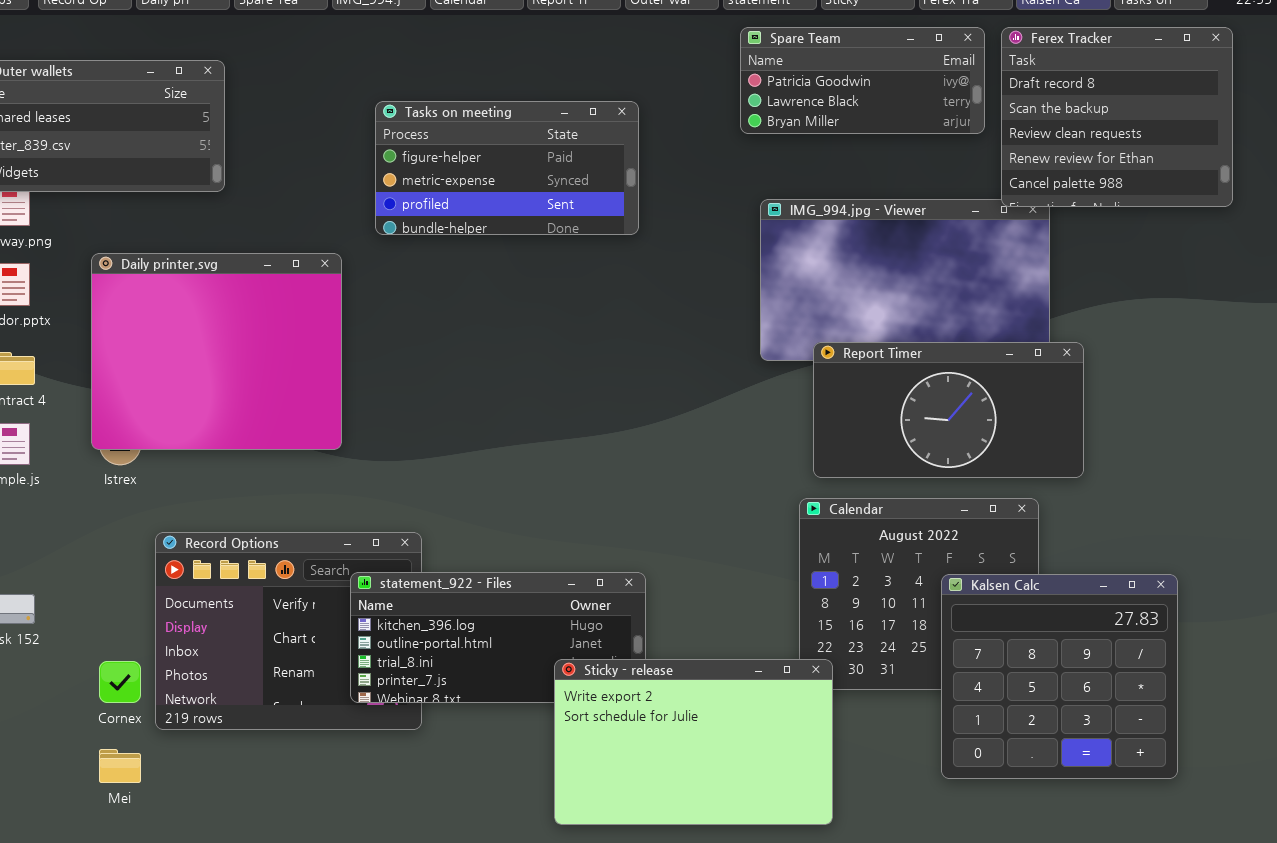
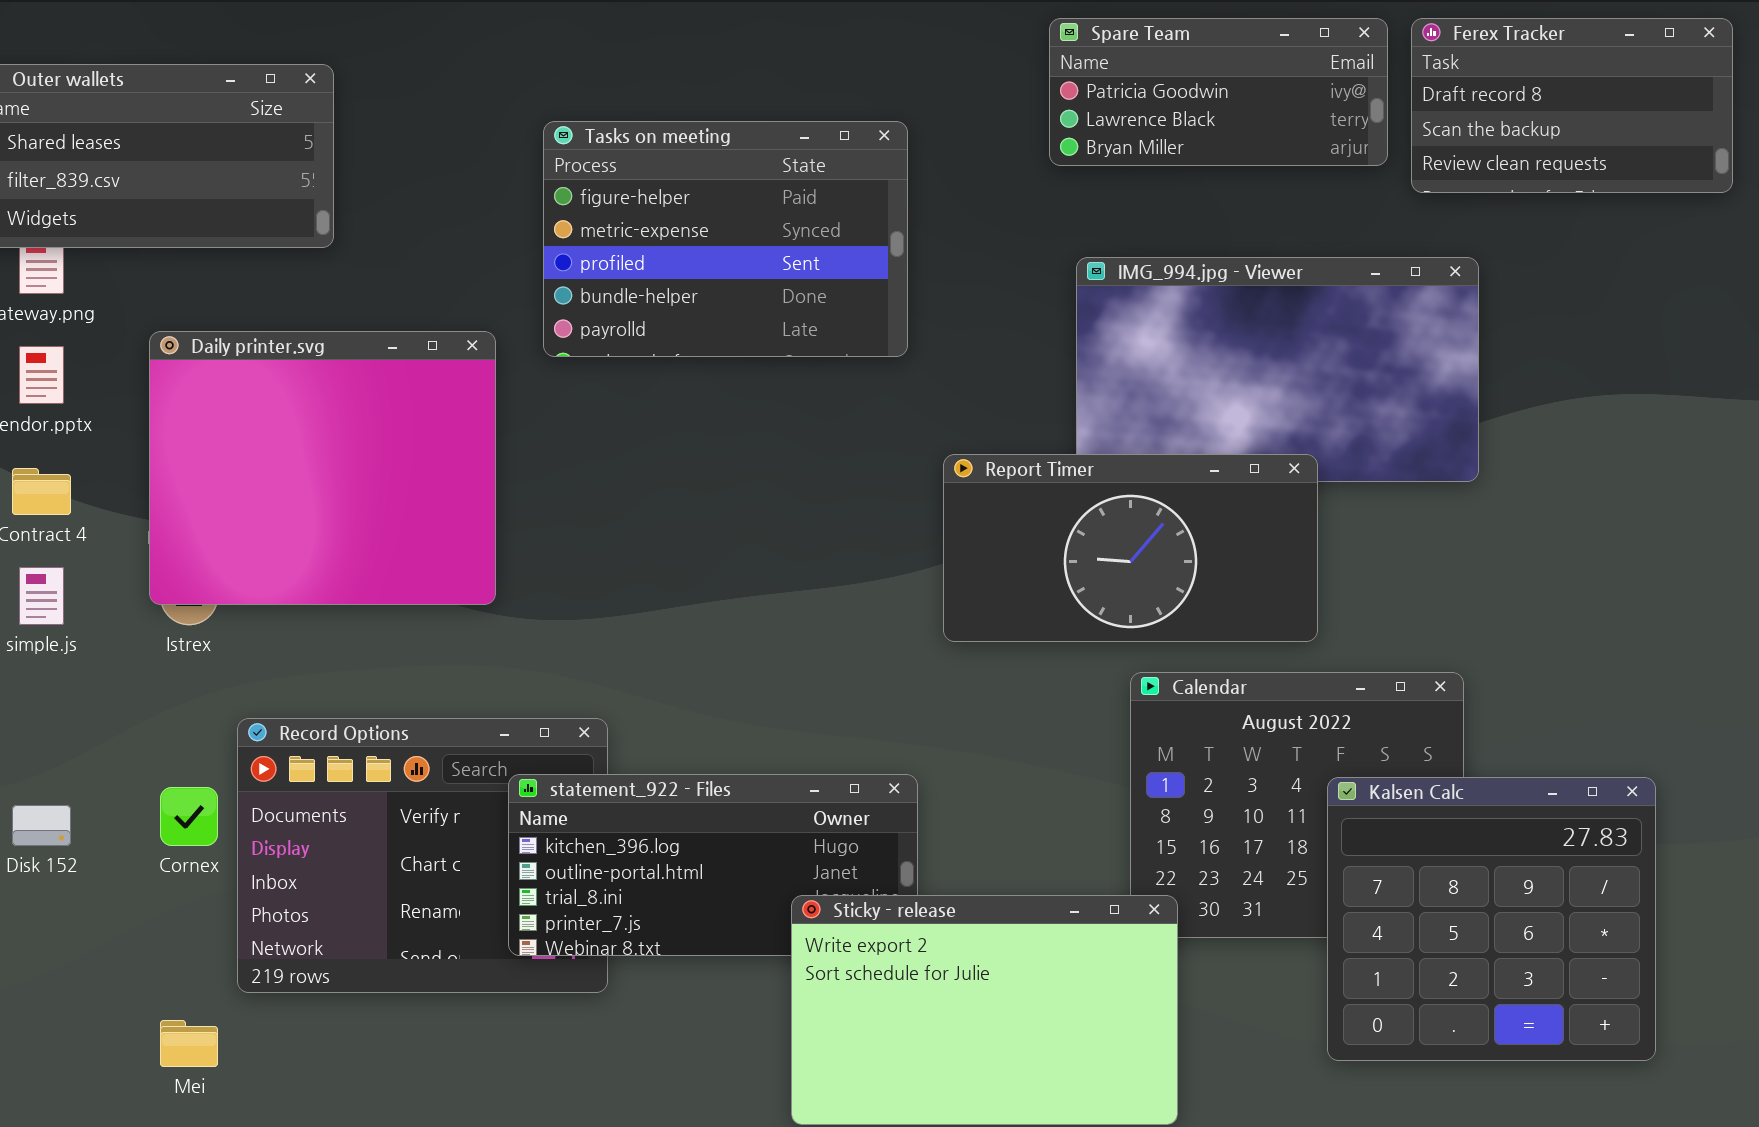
Ferex Tracker: [1001,27,1233,207] -> [1411,18,1733,193], resized
Tasks on meeting: [375,101,639,235] -> [543,121,908,357], resized
Report Timer: [813,342,1084,478] -> [943,454,1318,642], moved
Cornex: [99,661,141,703] -> [160,787,218,846], moved

